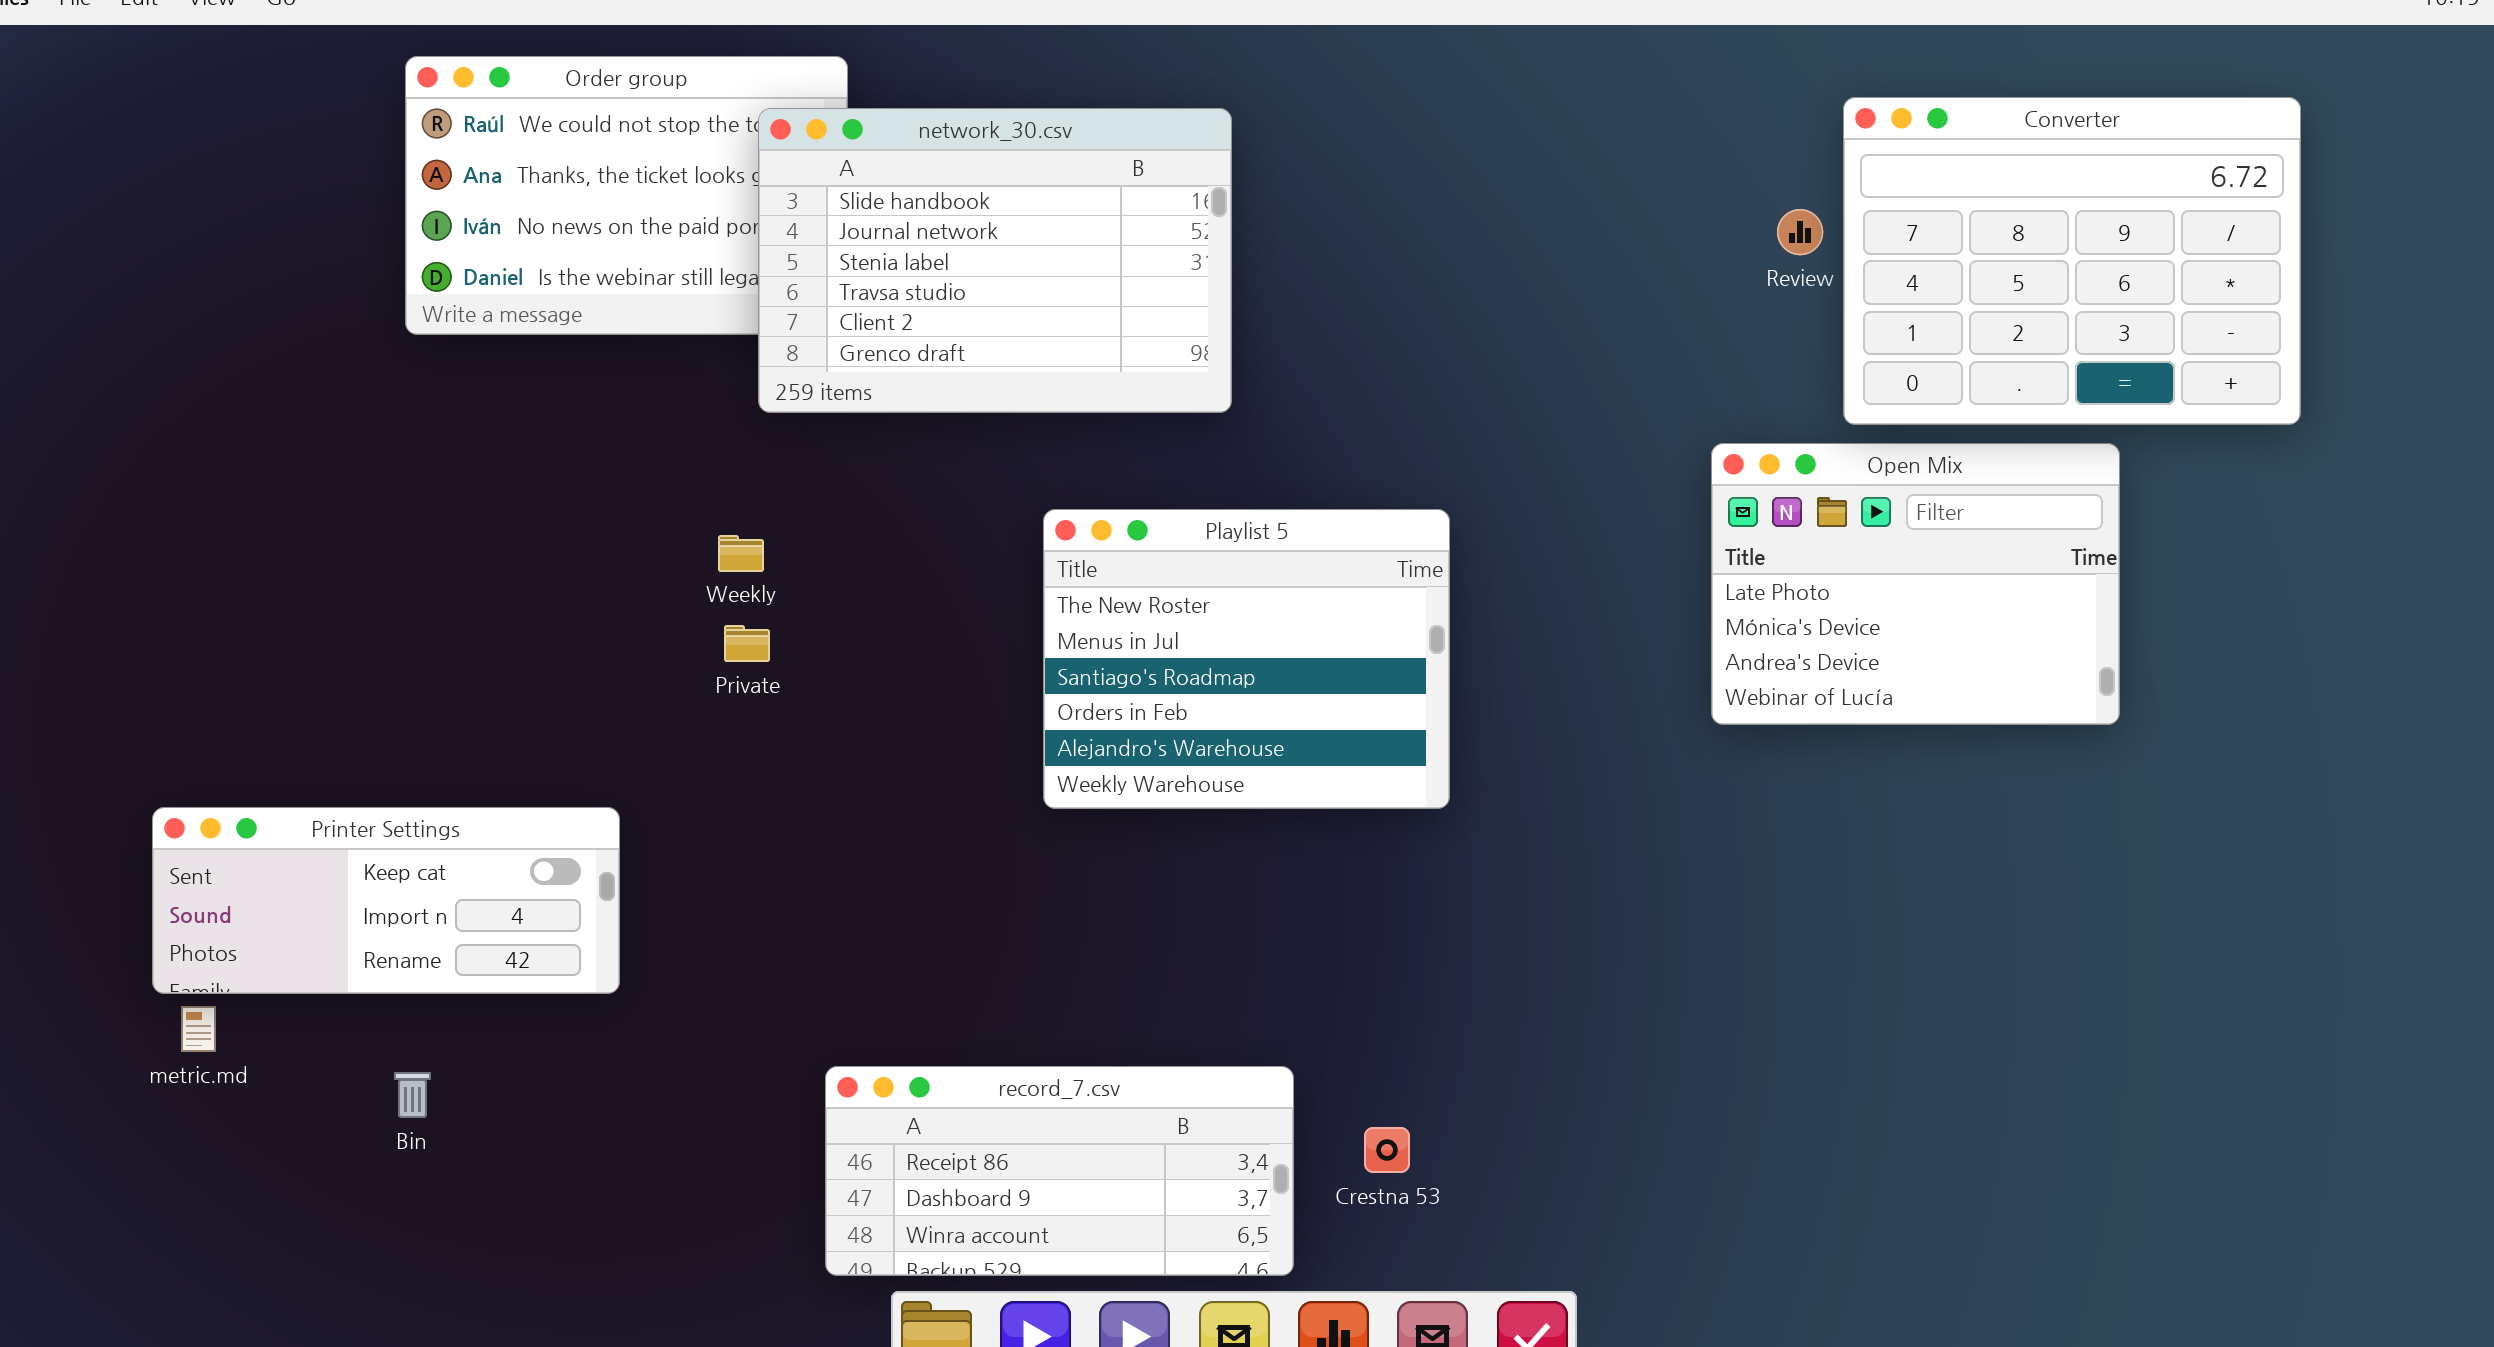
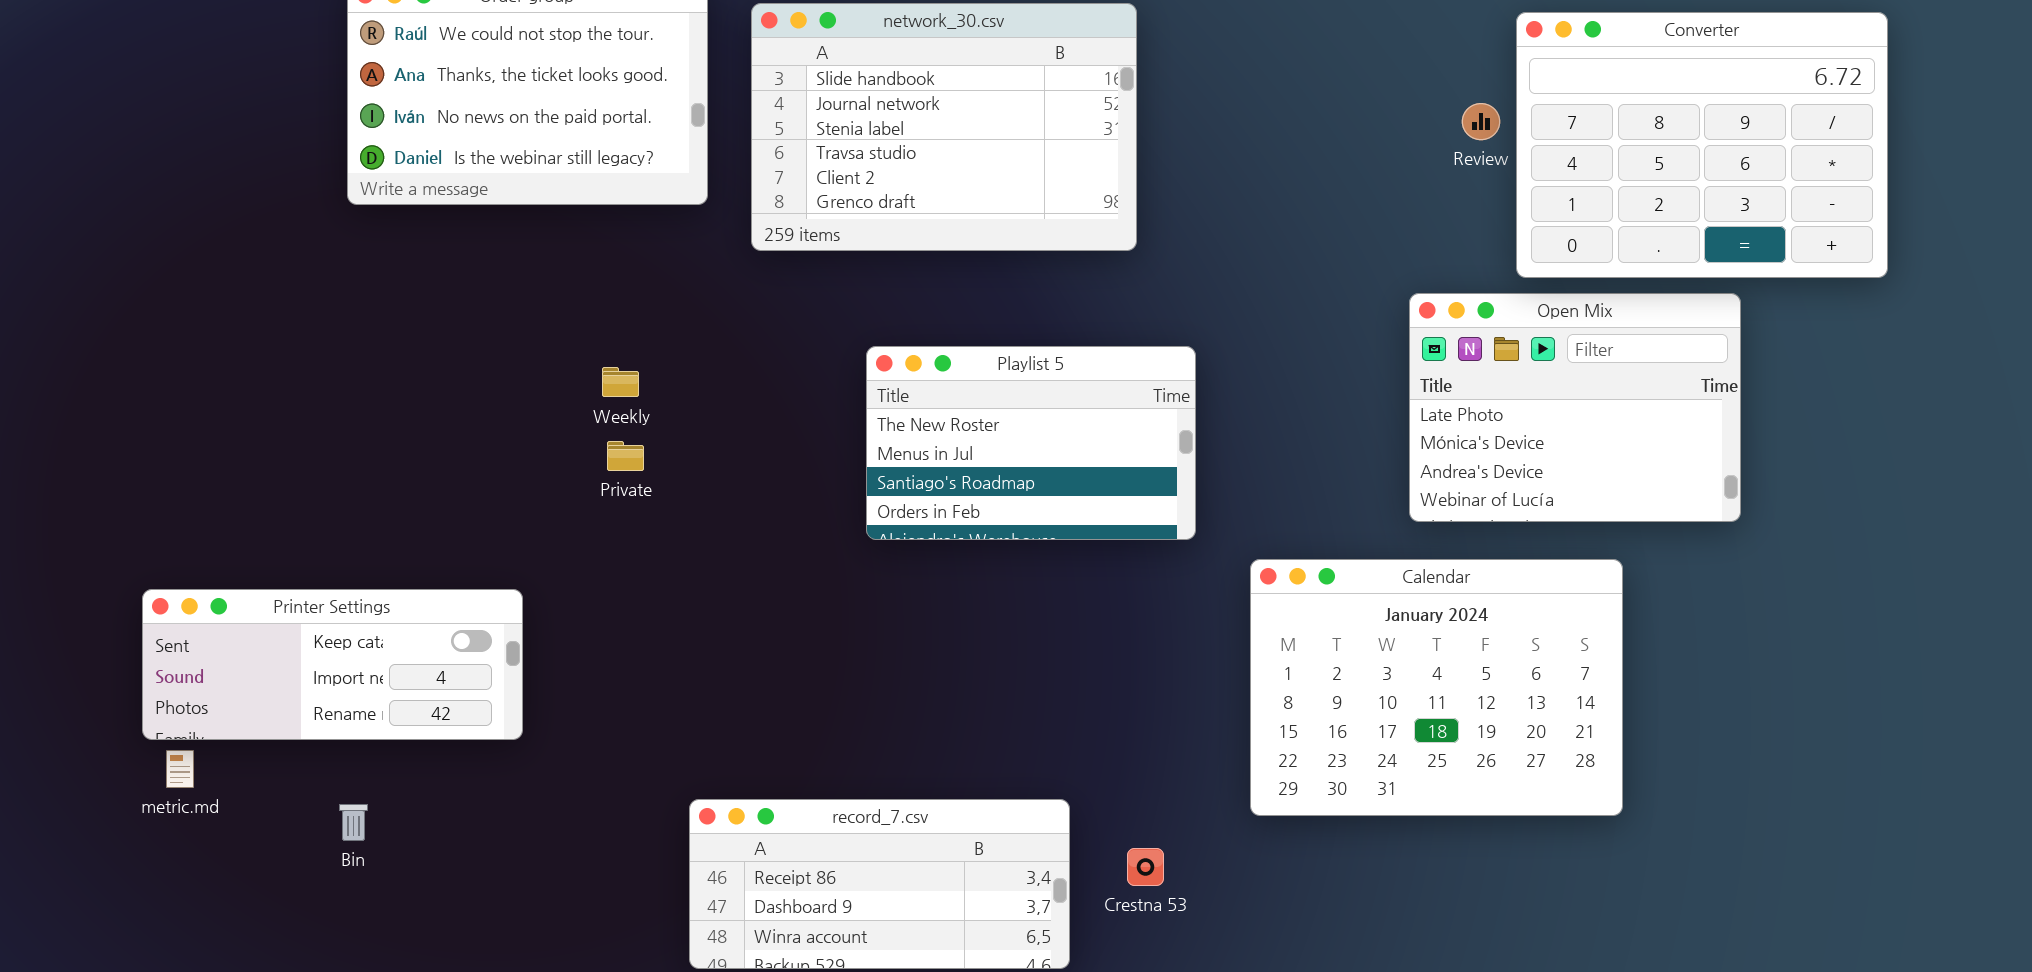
network_30.csv: [758,108,1232,413] -> [751,3,1137,251], moved
Playlist 5: [1043,509,1450,809] -> [866,346,1196,540], resized
Calendar: none -> [1250,559,1623,816], opened

